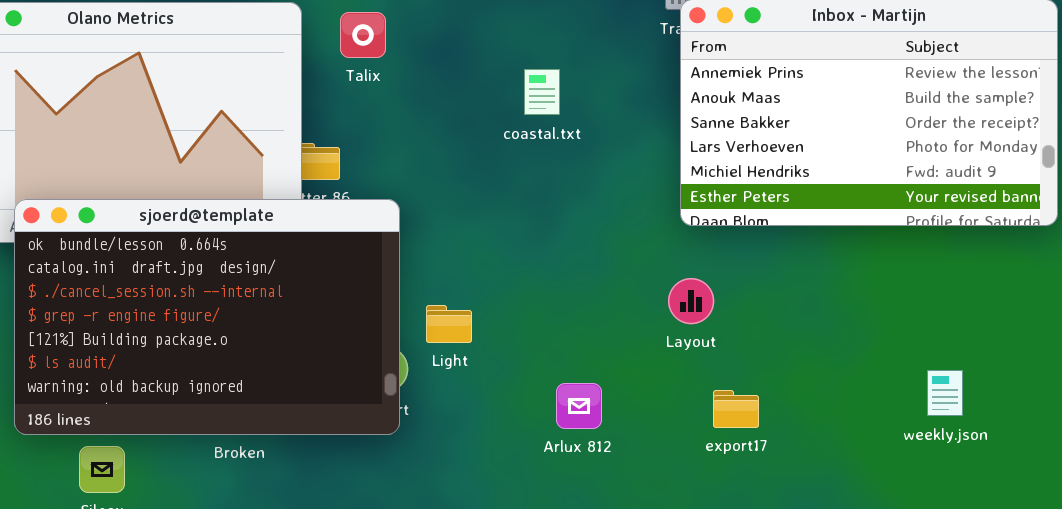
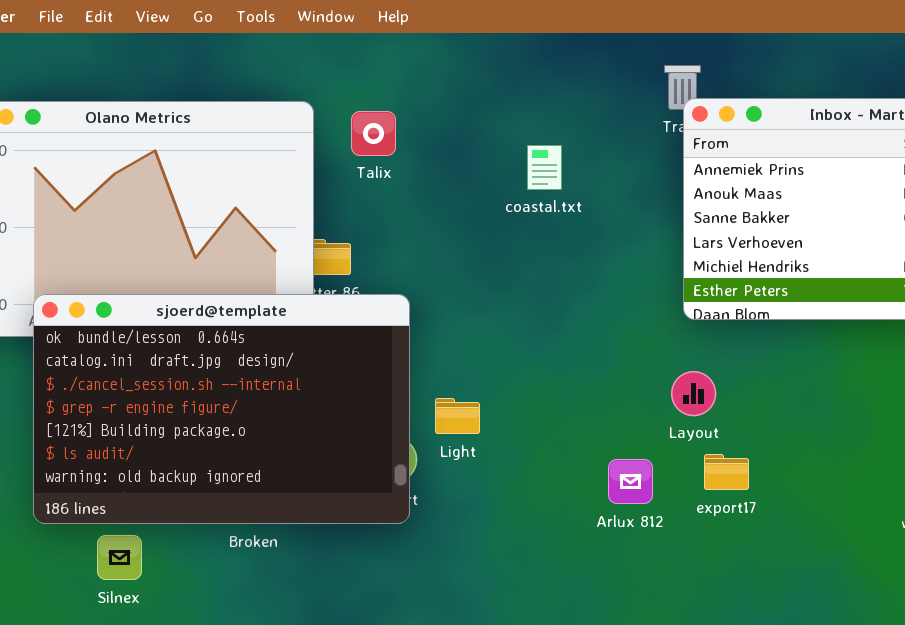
coastal.txt: [524,69,560,115] -> [527,145,562,190], moved
Arlux 812: [556,383,602,429] -> [608,459,653,504], moved
export17: [713,390,759,428] -> [704,454,749,490], moved

